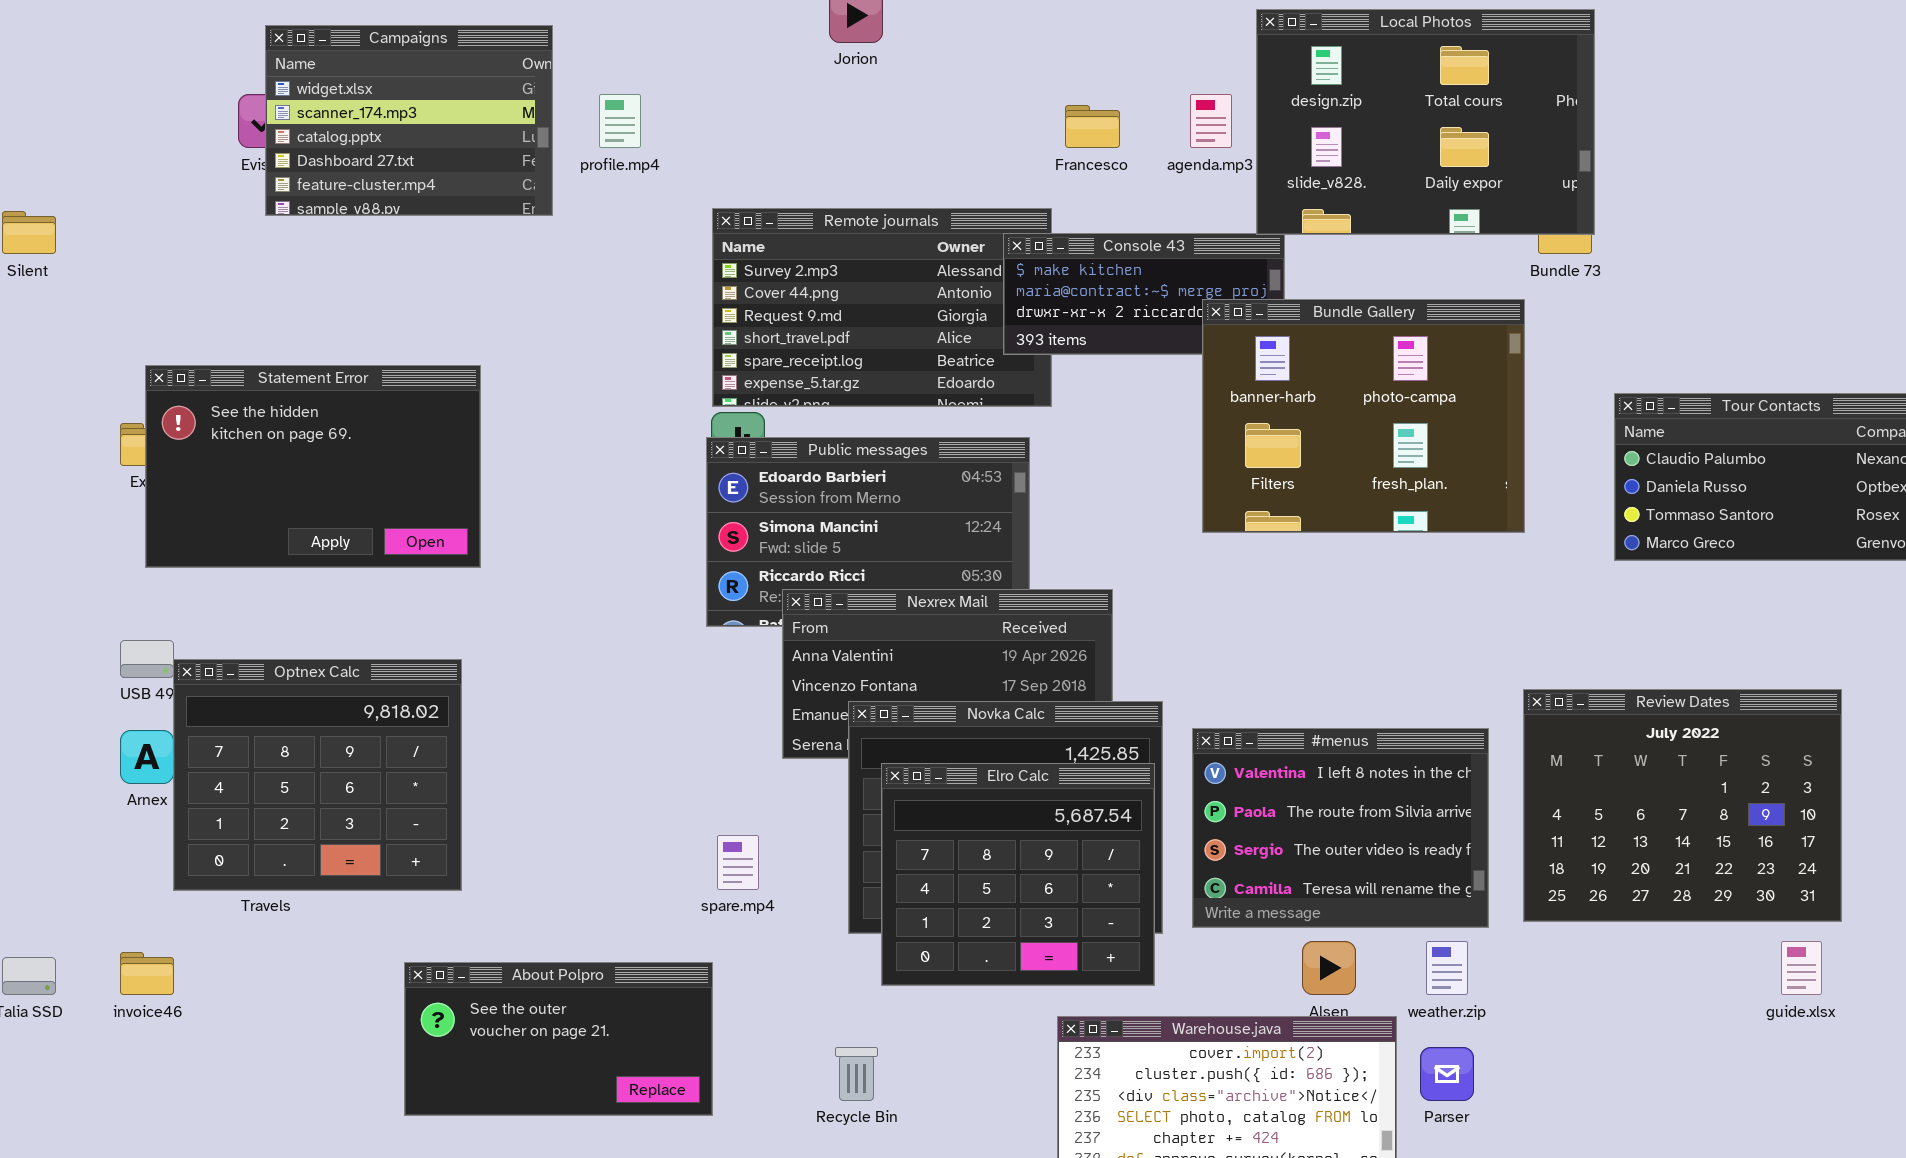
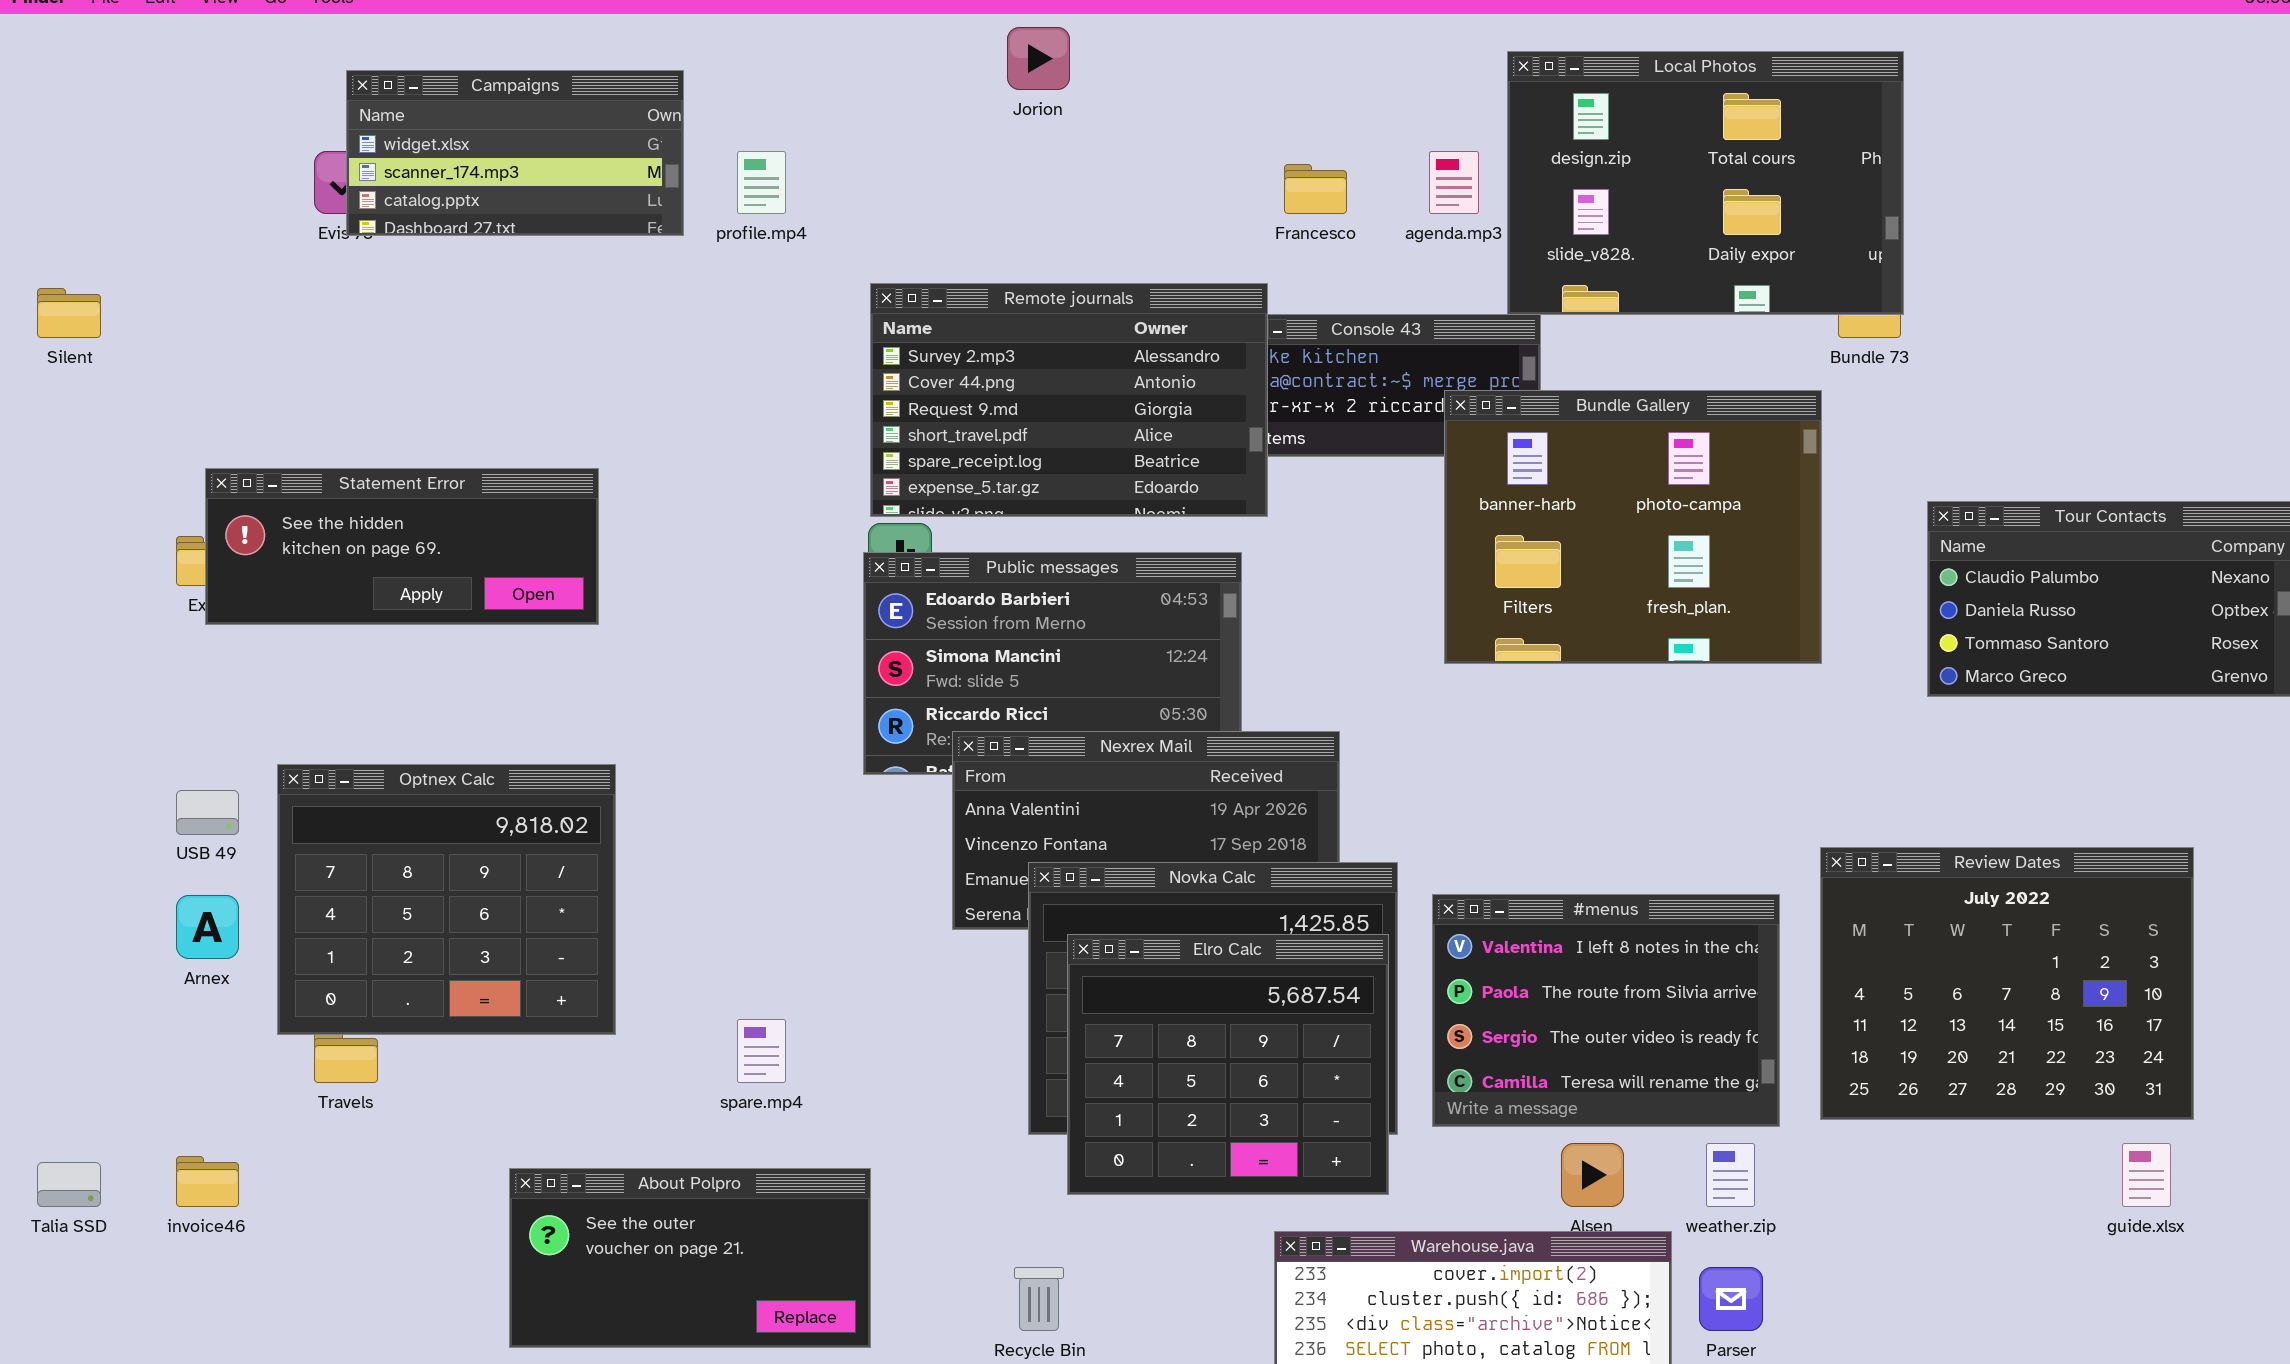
Campaigns: [265,25,553,216] -> [346,70,684,236], resized
Remote journals: [712,208,1052,407] -> [870,283,1268,517], raised
Statement Error: [145,365,481,568] -> [205,468,599,625], resized
Optnex Calc: [173,659,462,891] -> [277,764,616,1035], moved
spare.mp4: [717,835,759,890] -> [737,1019,786,1083], moved

